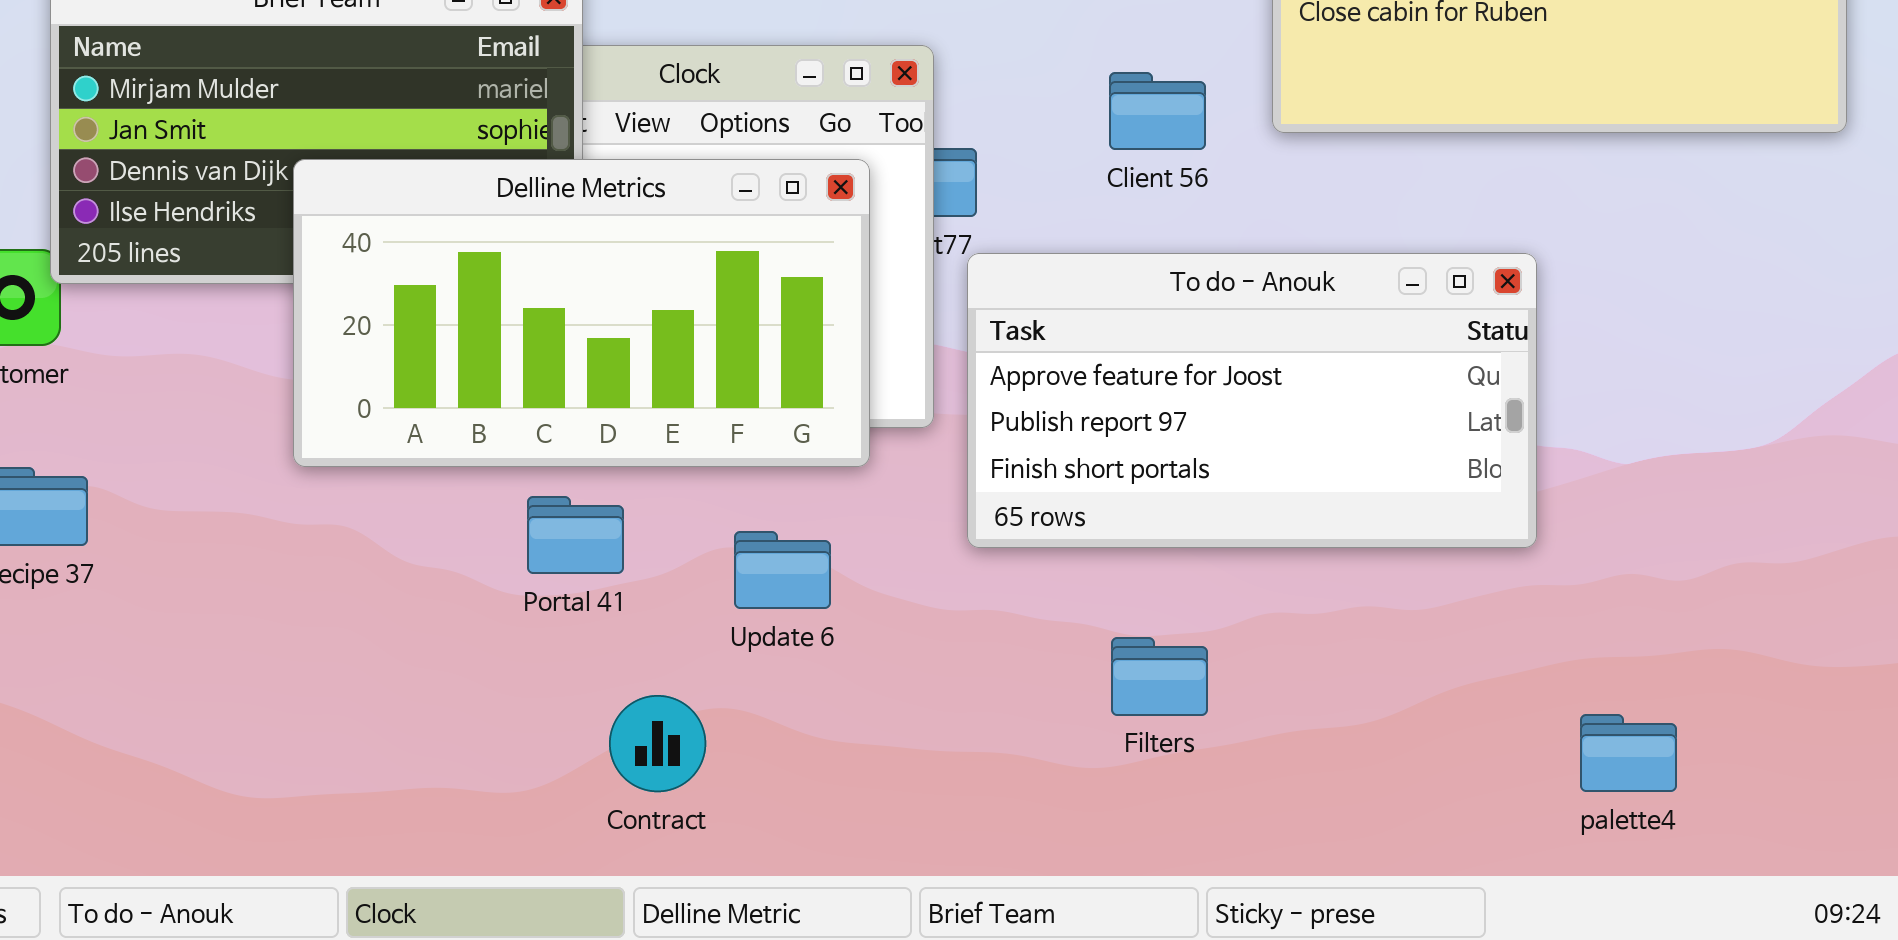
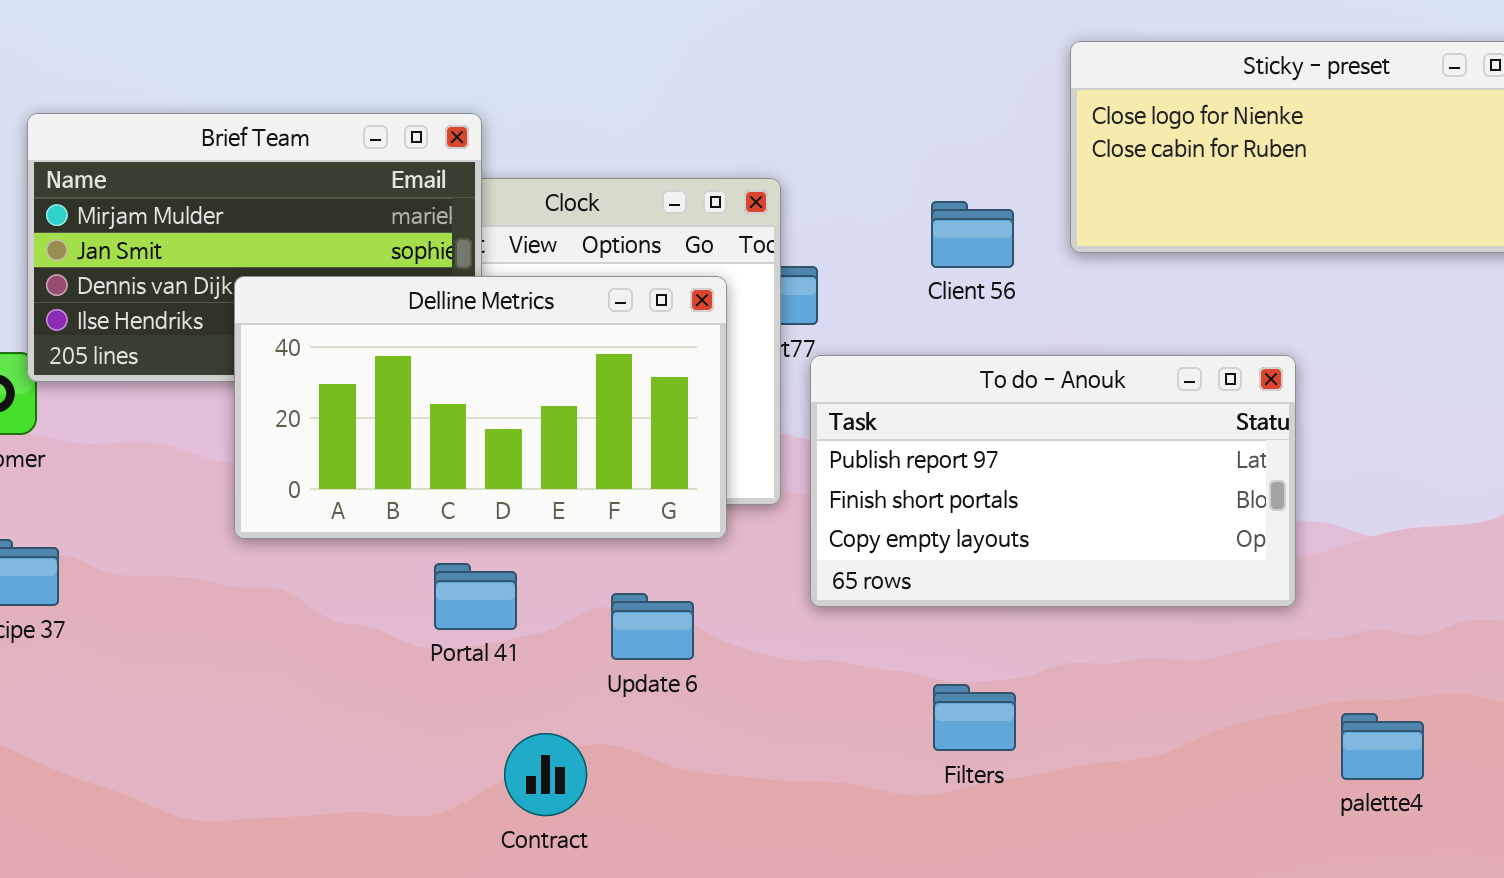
To do - Anouk: [967,253,1537,548] -> [810,355,1296,607], scrolled down 1 row
palette4: [1580,714,1677,792] -> [1341,713,1424,780], moved

